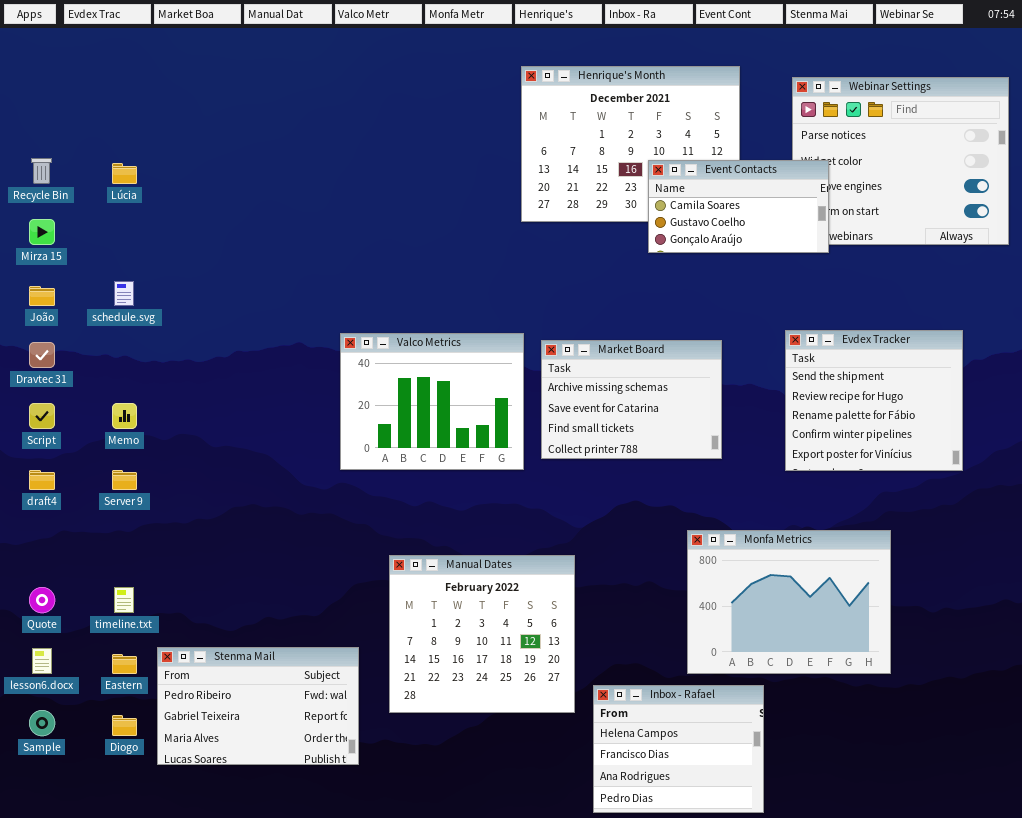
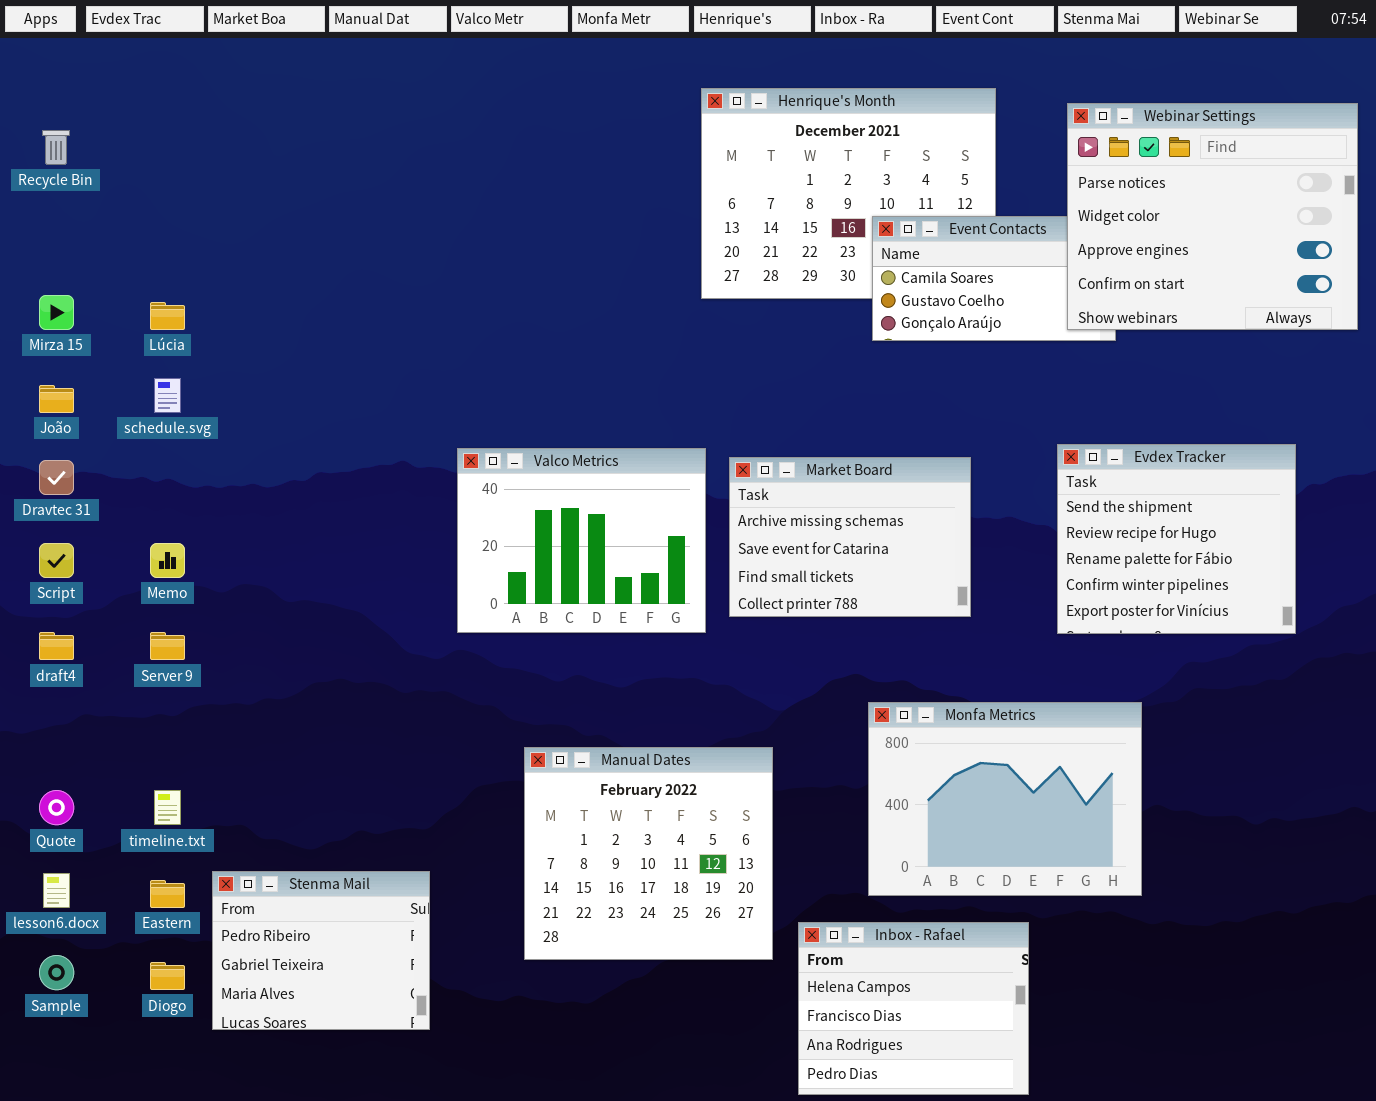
Webinar Settings: [792,77,1009,245] -> [1067,103,1358,330], raised
Recycle Bin: [31,158,52,184] -> [42,130,70,165], moved
Lúcia: [112,163,137,184] -> [150,302,185,330], moved
Monfa Metrics: [687,530,891,674] -> [868,702,1142,896], moved
Stenma Mail: [157,647,359,765] -> [212,871,430,1030], resized

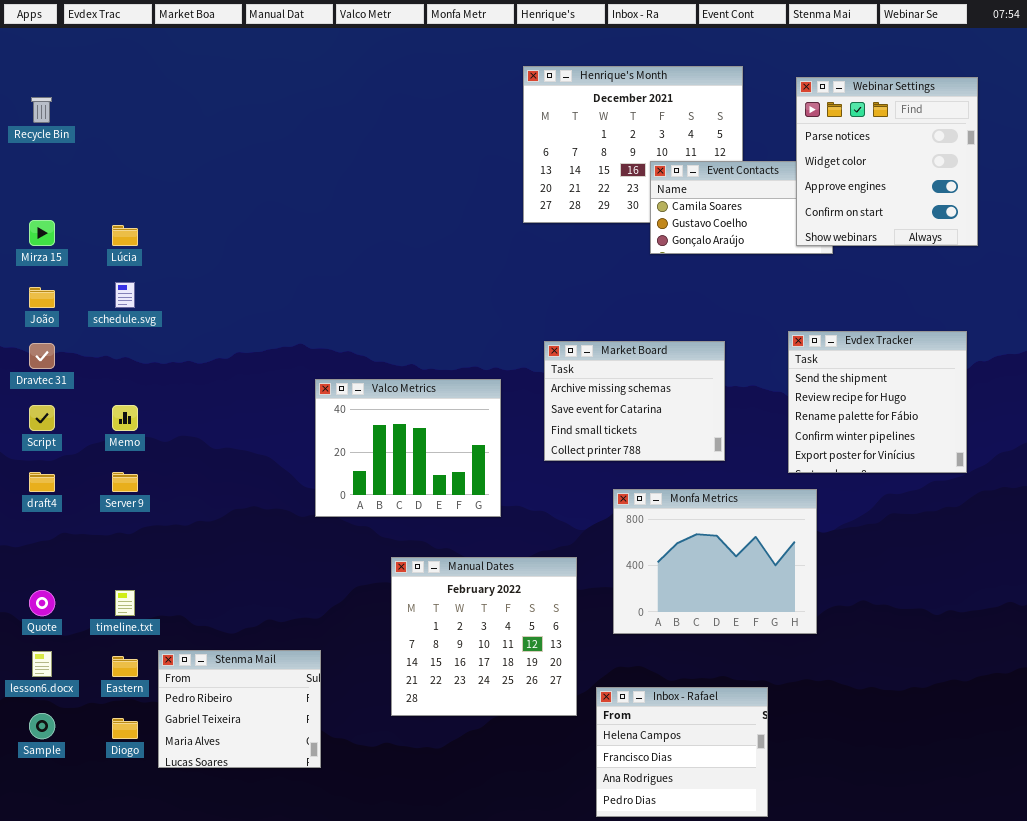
Webinar Settings: [1067,103,1358,330] -> [796,77,978,246], resized
Valco Metrics: [457,448,706,633] -> [315,379,501,517], moved
Monfa Metrics: [868,702,1142,896] -> [613,489,817,634], moved

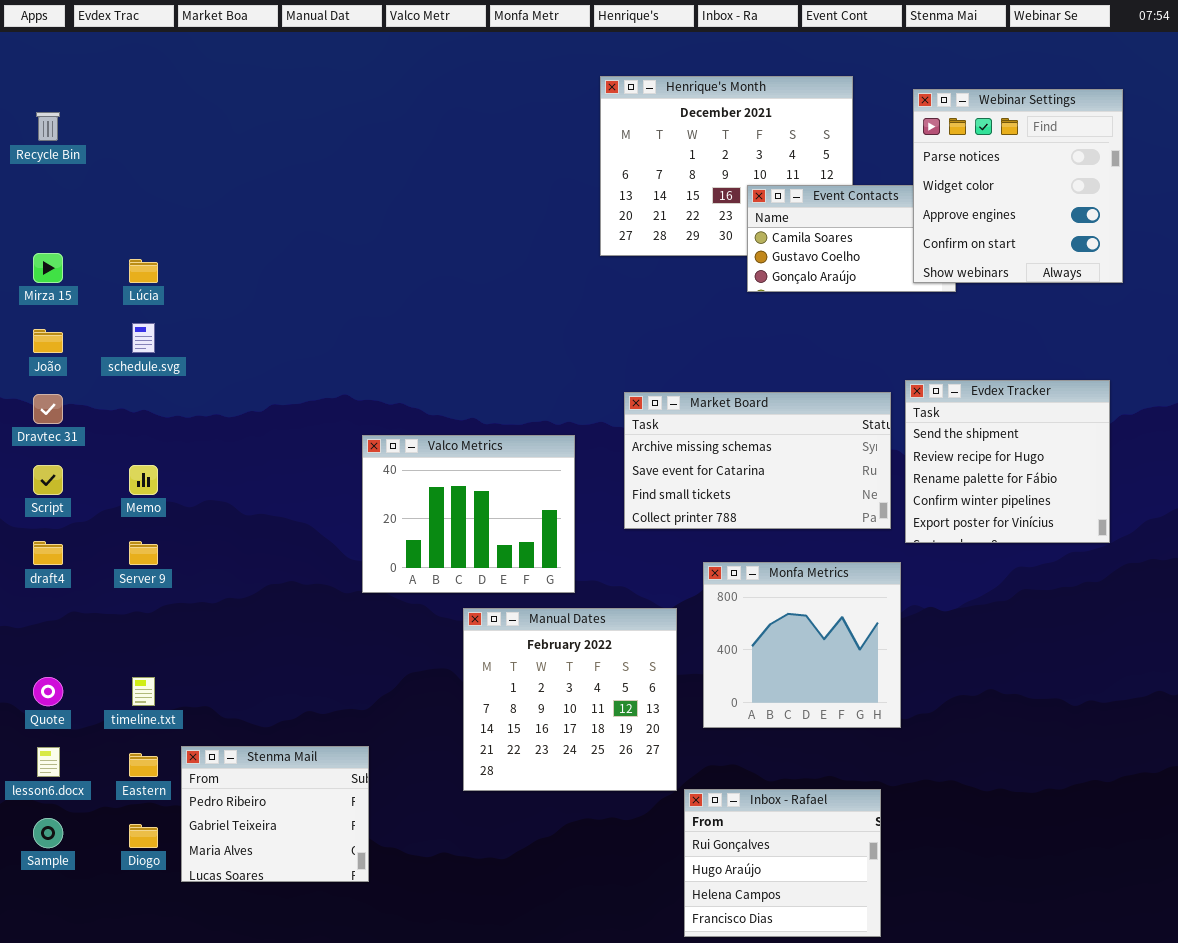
Market Board: [544,341,725,461] -> [624,392,891,529], resized
Monfa Metrics: [613,489,817,634] -> [703,562,901,728], resized
Manual Dates: [391,557,577,716] -> [463,608,677,791], moved
Inbox - Rafael: [596,687,768,817] -> [684,789,881,937], scrolled up 2 rows

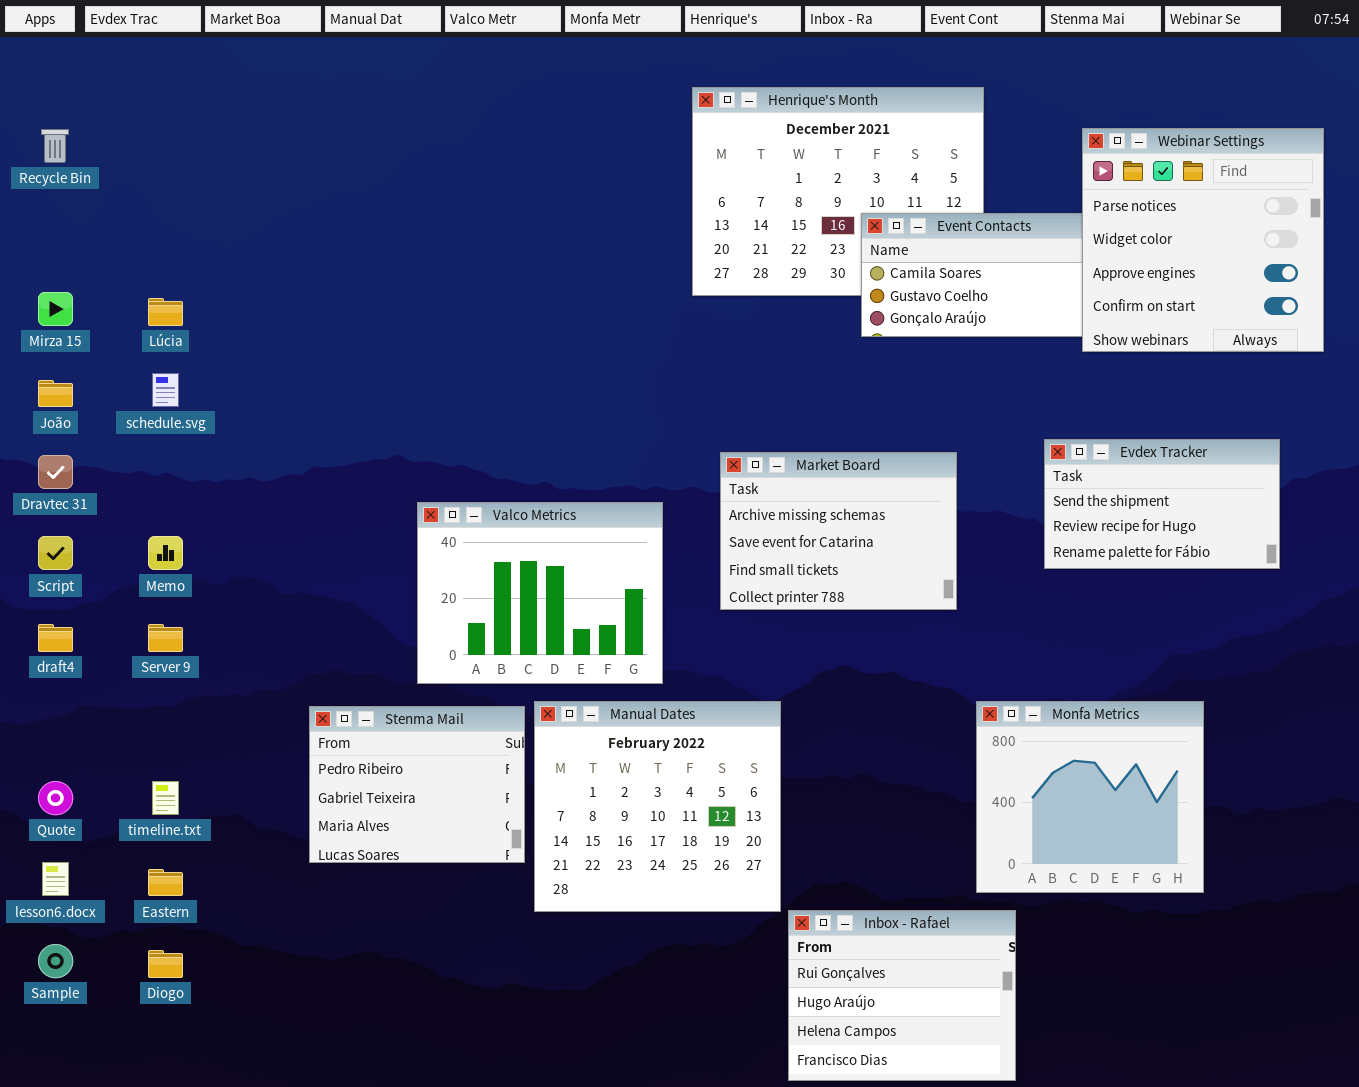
Webinar Settings: [913,89,1123,283] -> [1082,128,1324,352], moved
Evdex Tracker: [905,380,1110,543] -> [1044,439,1280,569], resized
Market Board: [624,392,891,529] -> [720,452,957,610], resized
Monfa Metrics: [703,562,901,728] -> [976,701,1204,893], moved
Stenma Mail: [181,746,369,882] -> [309,706,525,863], moved

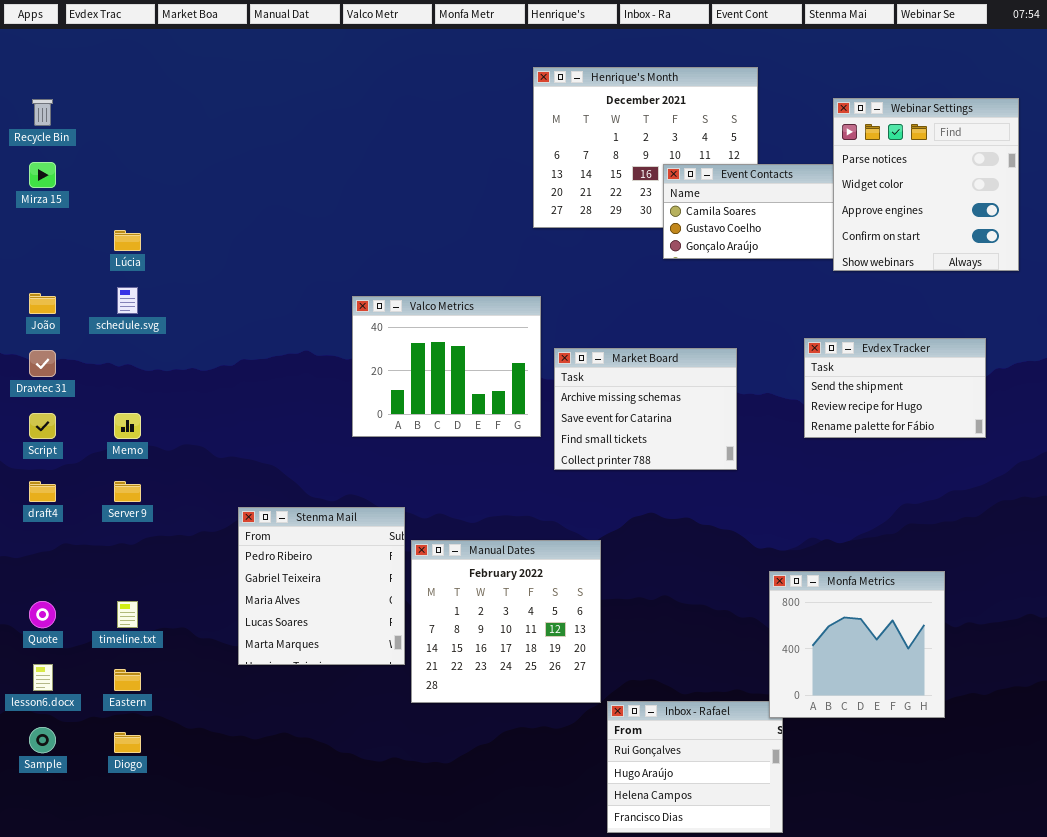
Mirza 15: [38,292,73,326] -> [29,162,56,188], moved
Valco Metrics: [417,502,663,684] -> [352,296,541,437], moved
Monfa Metrics: [976,701,1204,893] -> [769,571,945,718], moved
Stenma Mail: [309,706,525,863] -> [238,507,405,665], resized

